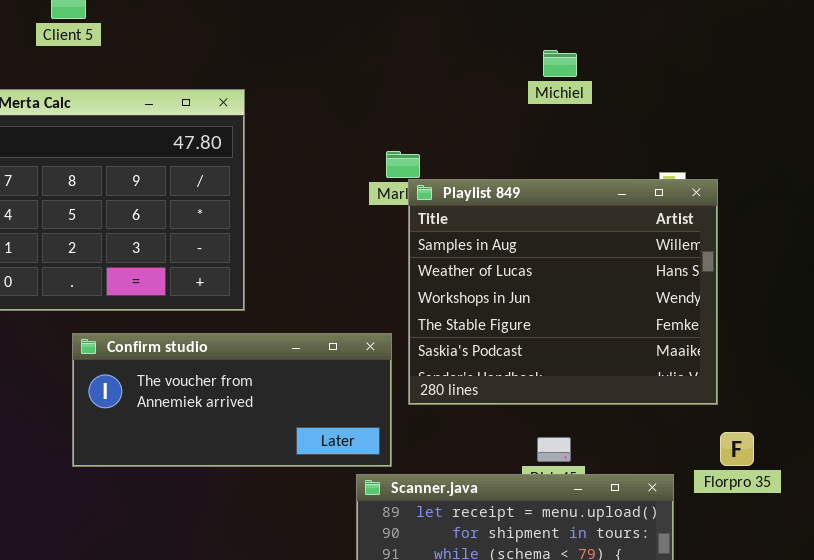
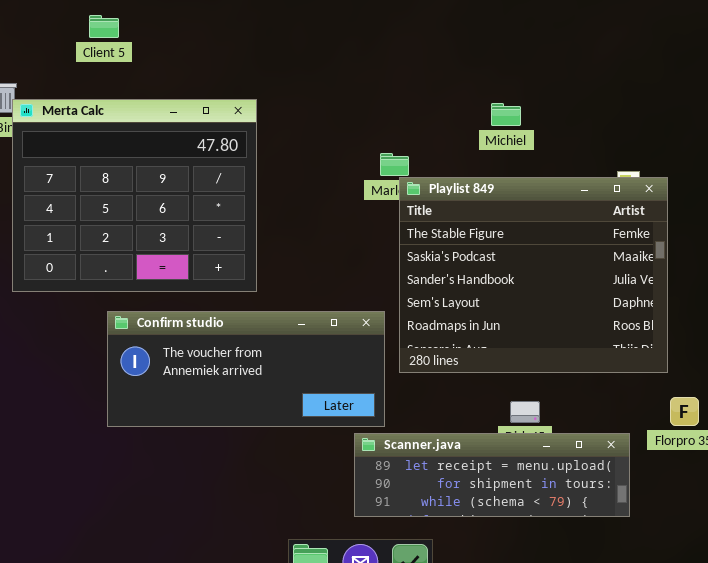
Michiel: [543,50,577,77] -> [491,103,521,126], moved
Playlist 849: [408,179,718,405] -> [399,177,668,373], scrolled down 3 rows

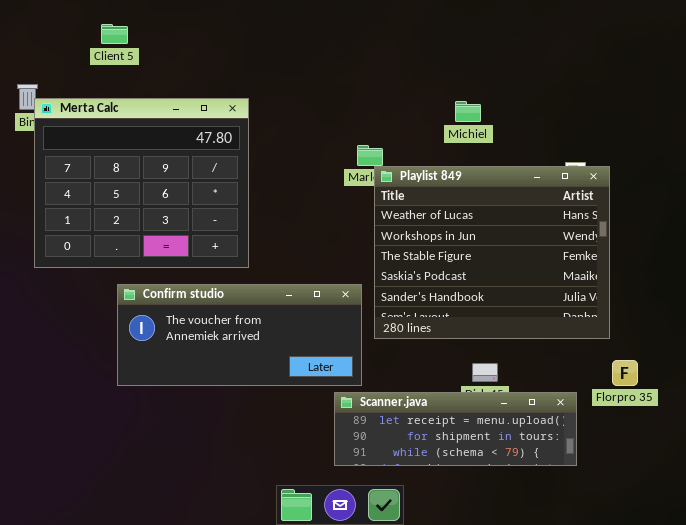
Playlist 849: [399,177,668,373] -> [374,166,610,339], scrolled up 2 rows

